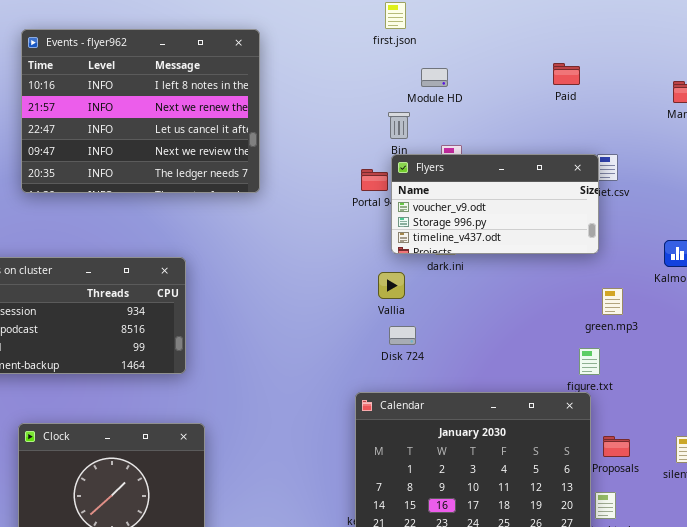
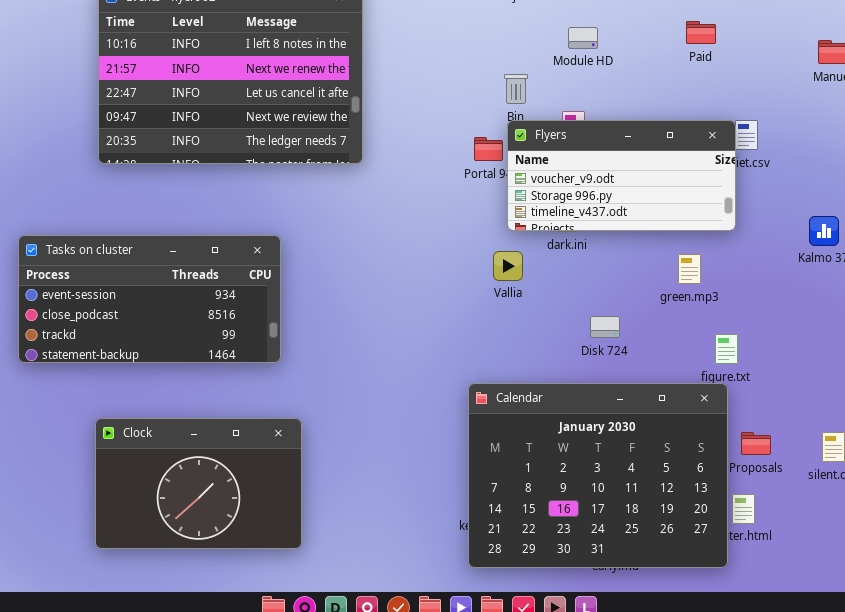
Module HD: [421,68,448,87] -> [568,27,598,49], moved
green.mp3: [602,288,623,315] -> [678,254,701,284], moved
Disk 724: [389,326,416,345] -> [590,316,620,338], moved

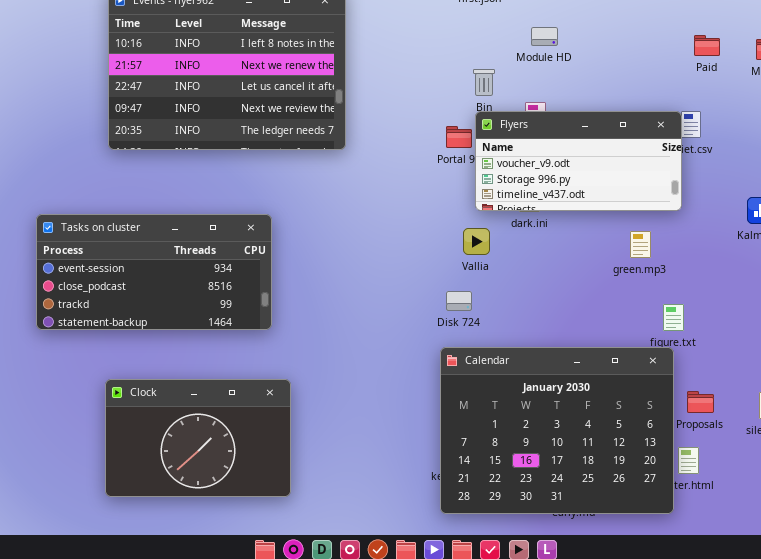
Paid: [686,21,716,44] -> [694,35,720,56], moved
Disk 724: [590,316,620,338] -> [446,291,472,311], moved

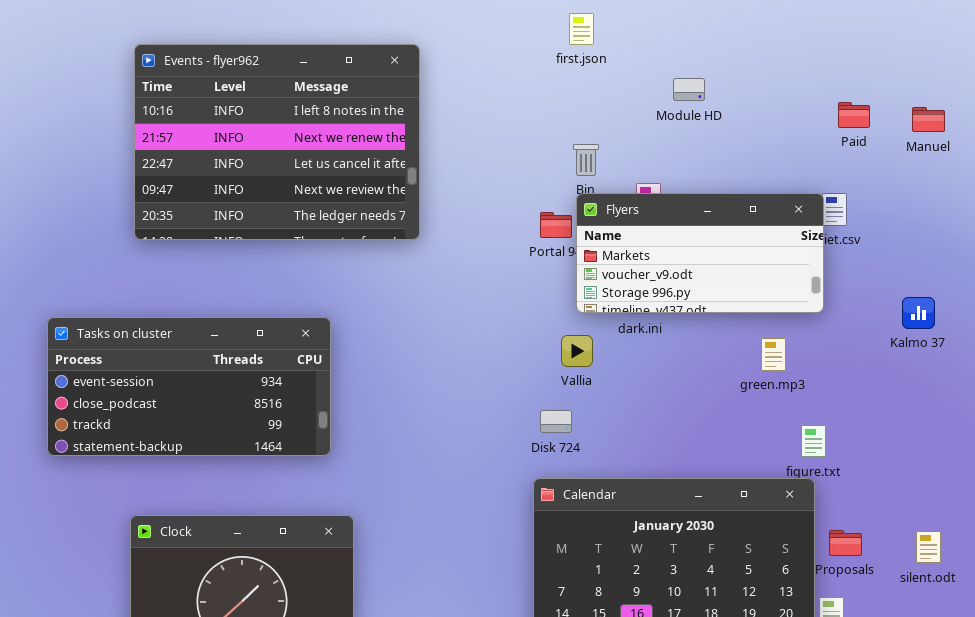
Module HD: [531,27,558,46] -> [673,78,705,101], moved
Flyers: [475,111,682,211] -> [576,193,824,313], scrolled up 1 row

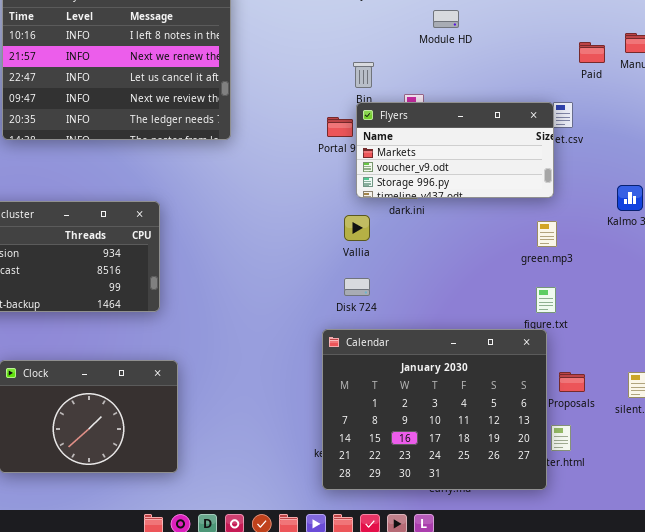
Paid: [838,102,870,128] -> [579,42,605,63], moved
green.mp3: [761,338,786,371] -> [537,221,557,247], moved
Disk 724: [540,410,572,433] -> [344,278,370,296], moved

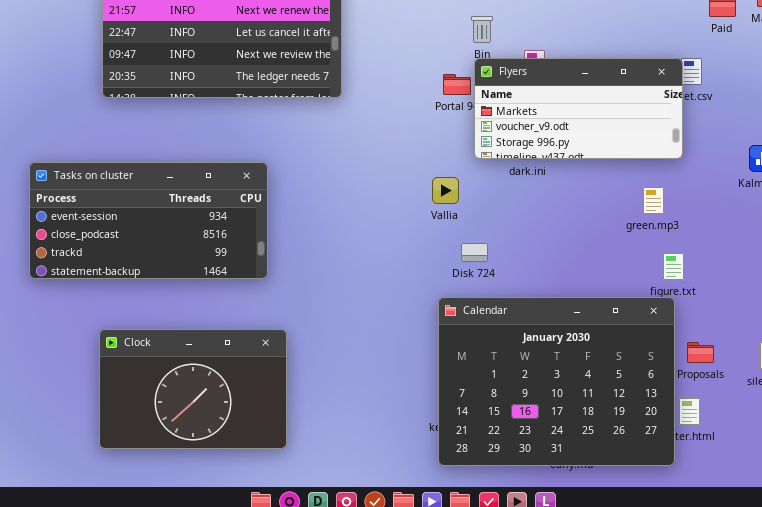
Vallia: [344,215,370,241] -> [432,177,459,204], moved
green.mp3: [537,221,557,247] -> [643,187,664,214], moved

